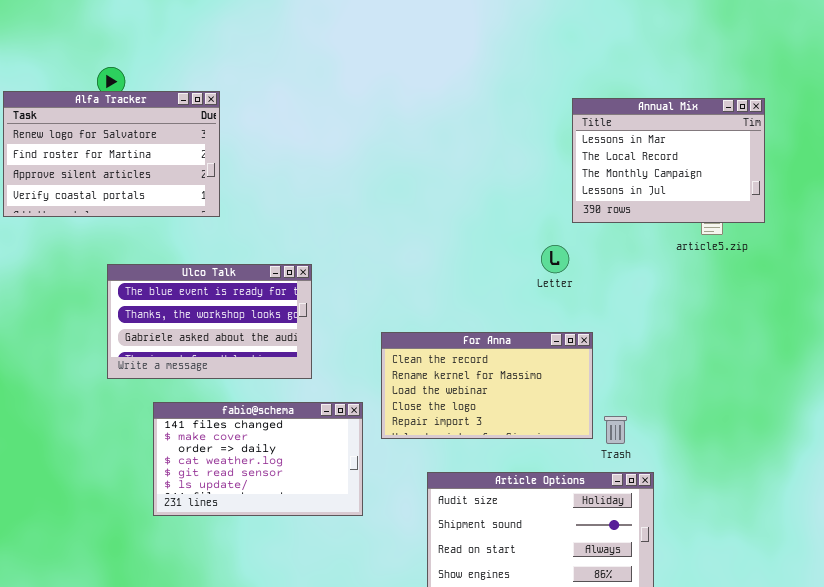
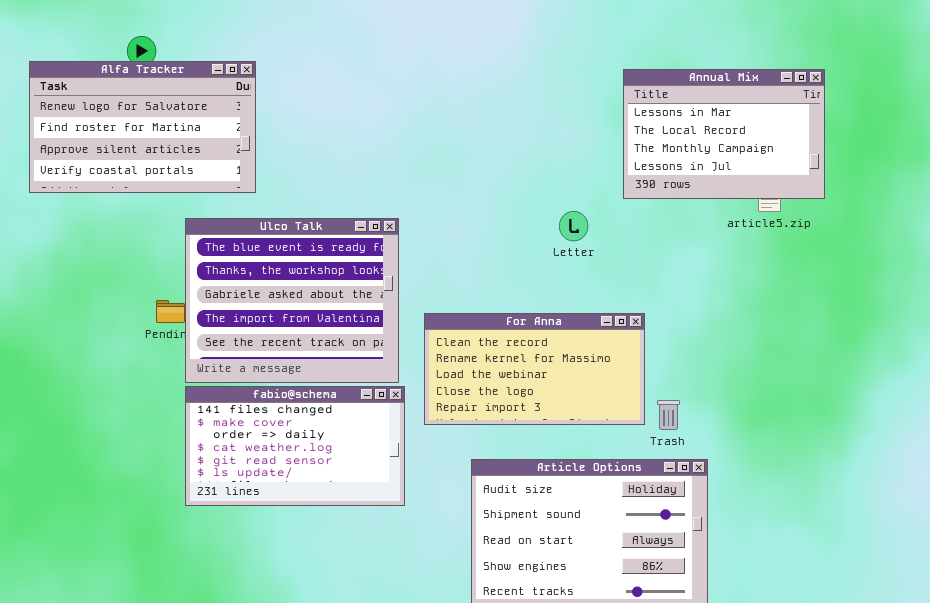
Letter: [541,245,569,273] -> [559,211,588,241], moved
Ulco Talk: [107,264,312,379] -> [185,218,399,383], moved, resized

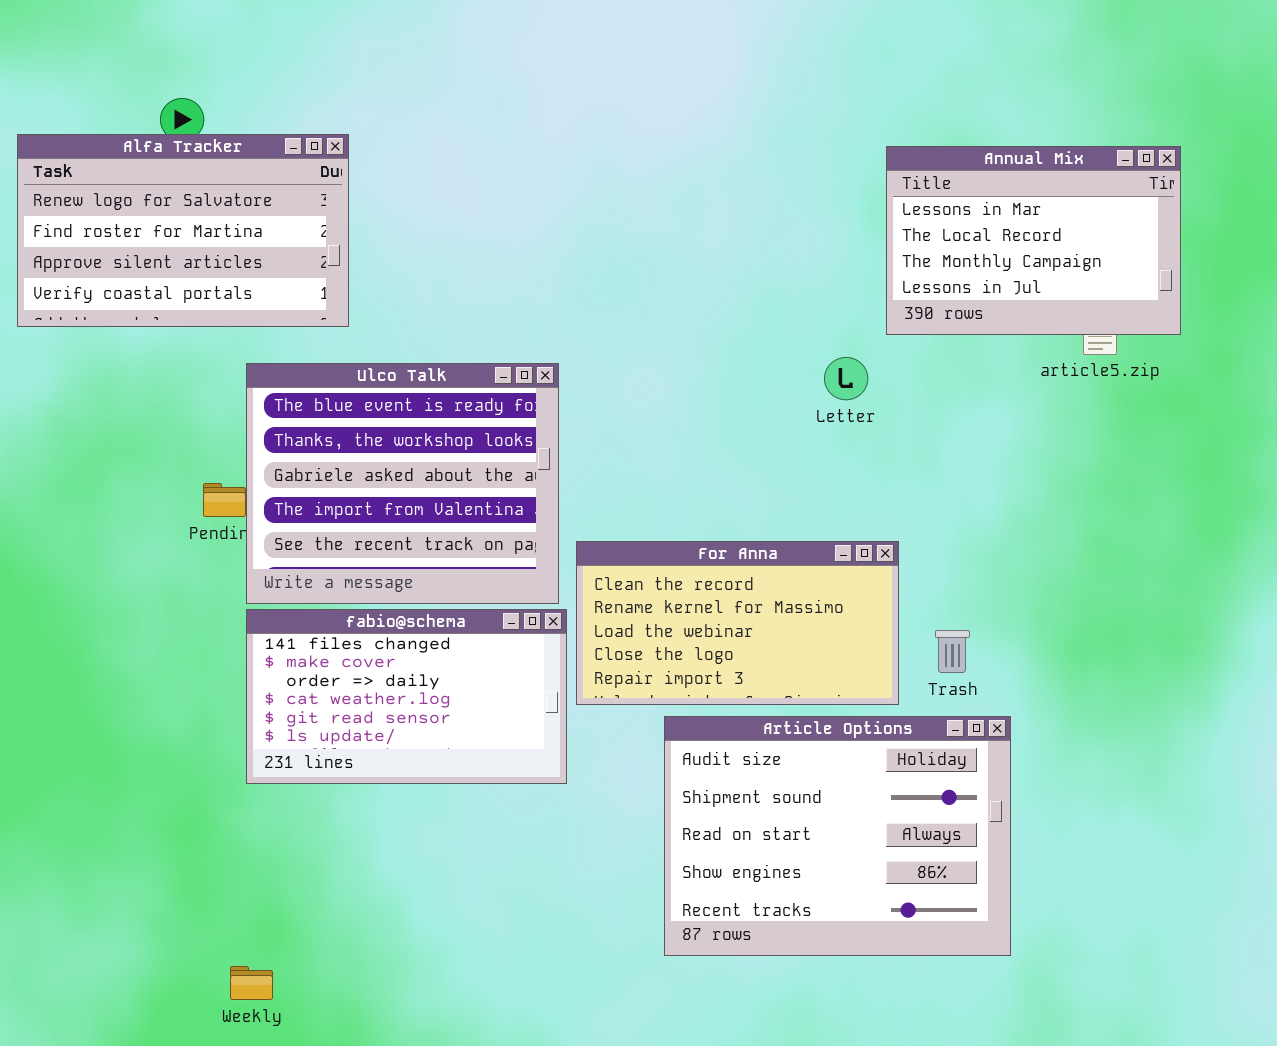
Letter: [559,211,588,241] -> [824,357,868,400], moved
For Anna: [424,313,645,425] -> [576,541,899,705], moved

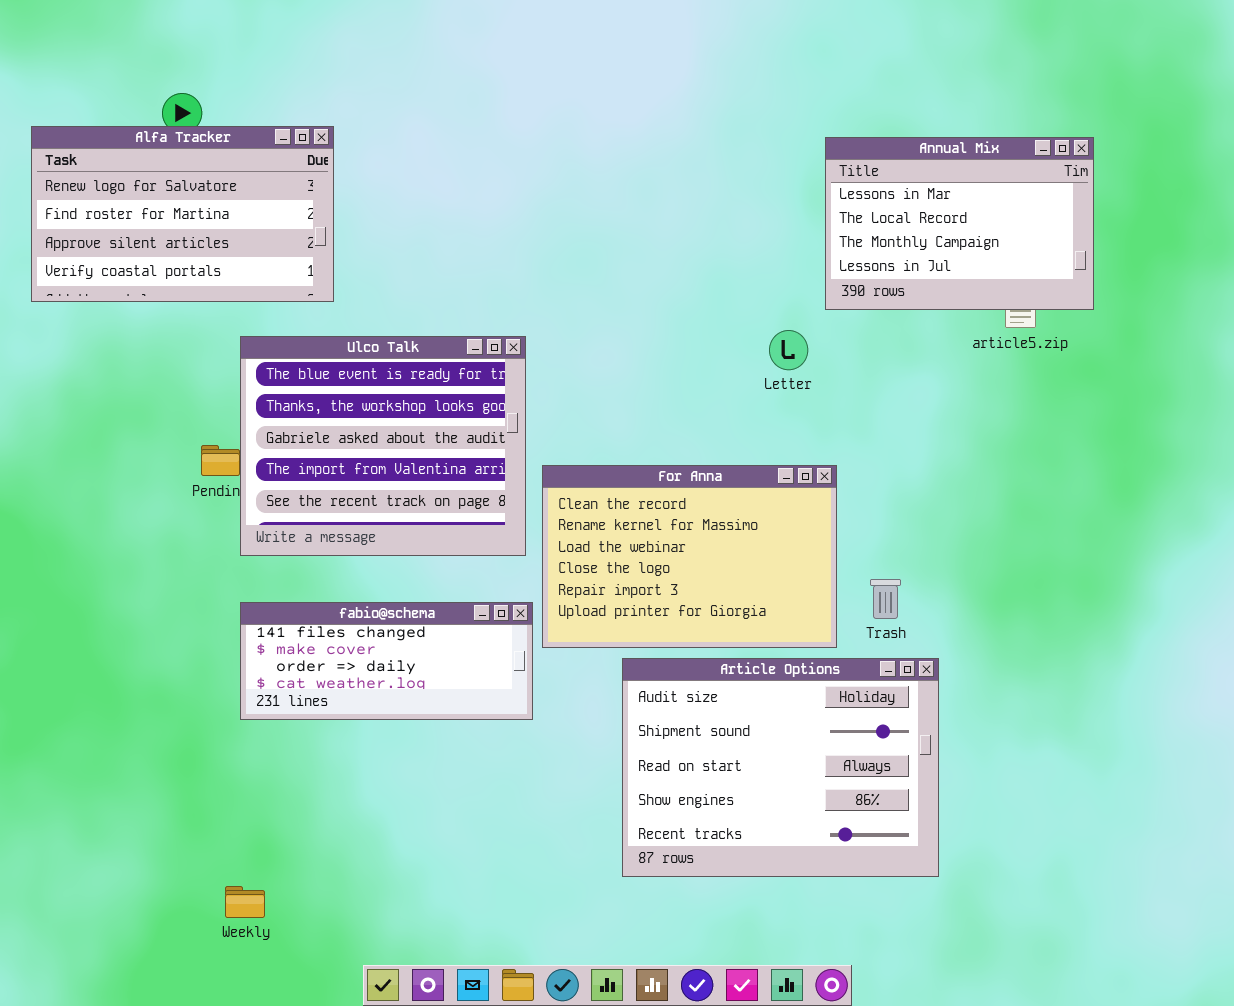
For Anna: [576,541,899,705] -> [542,465,837,648], resized
fabio@schema: [246,609,567,784] -> [240,602,533,720], resized

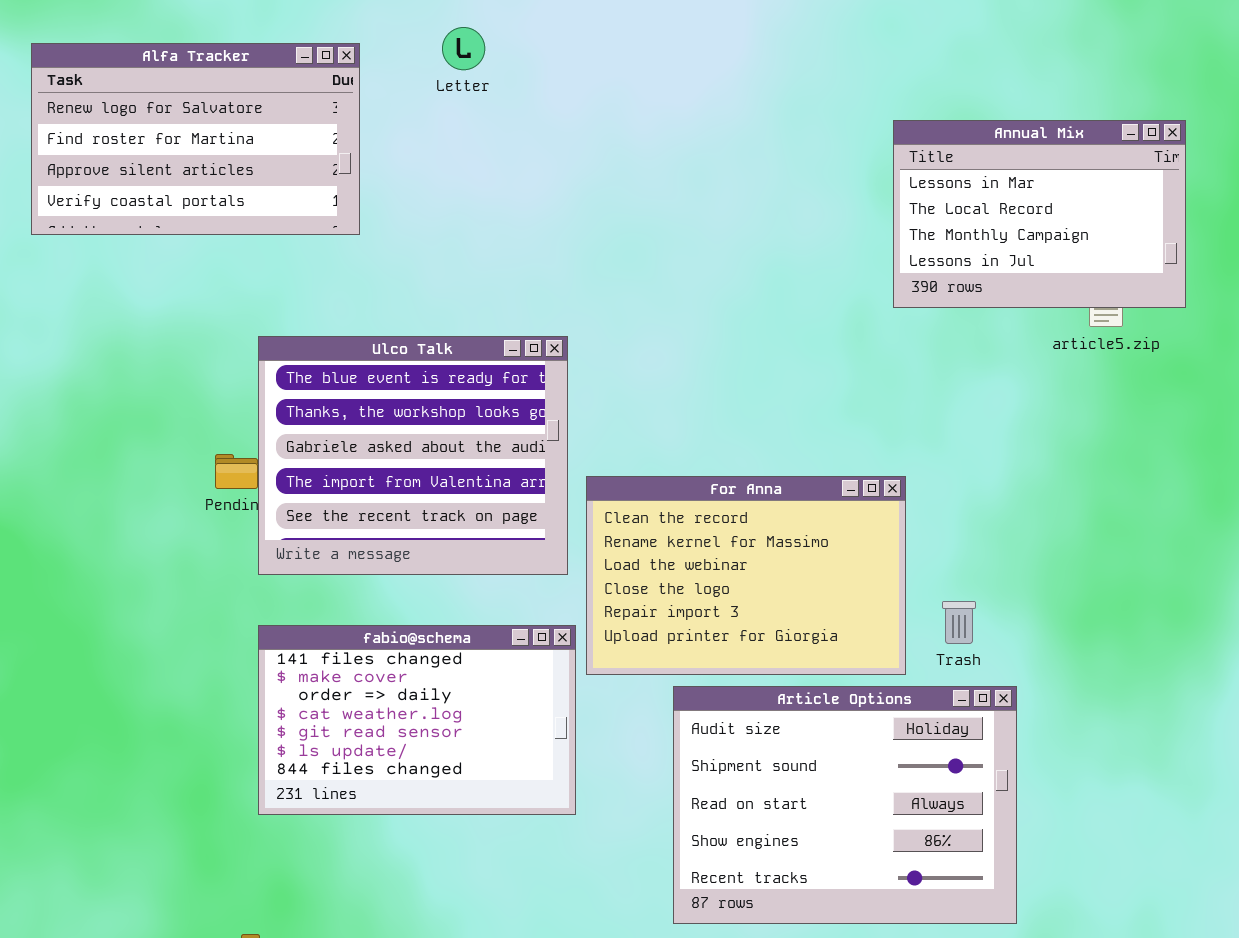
Alfa Tracker: [31,126,334,302] -> [31,43,360,235], moved
Letter: [769,330,808,370] -> [442,27,485,70], moved
fabio@schema: [240,602,533,720] -> [258,625,576,815], resized

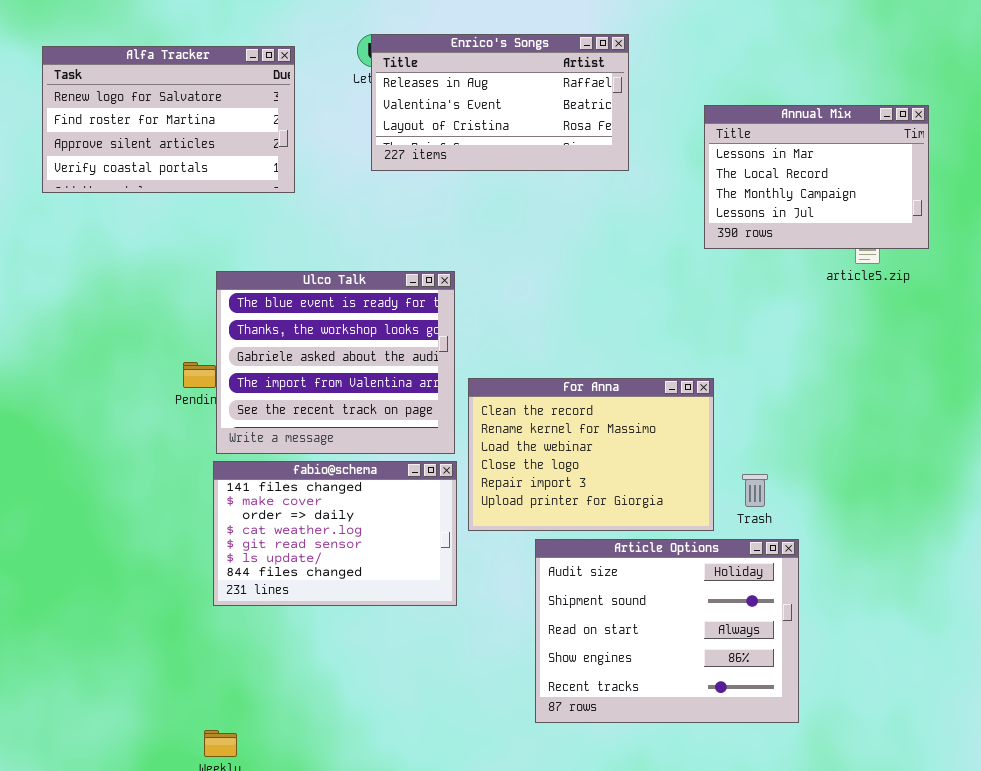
Enrico's Songs: none -> [371,34,629,171], opened
fabio@schema: [258,625,576,815] -> [213,461,457,606], moved

